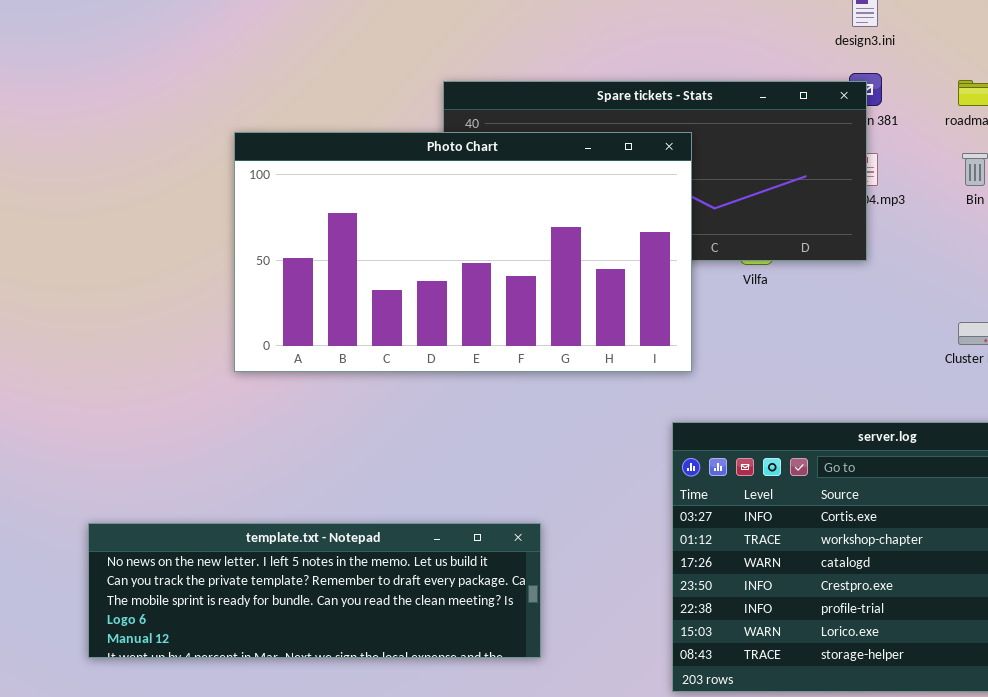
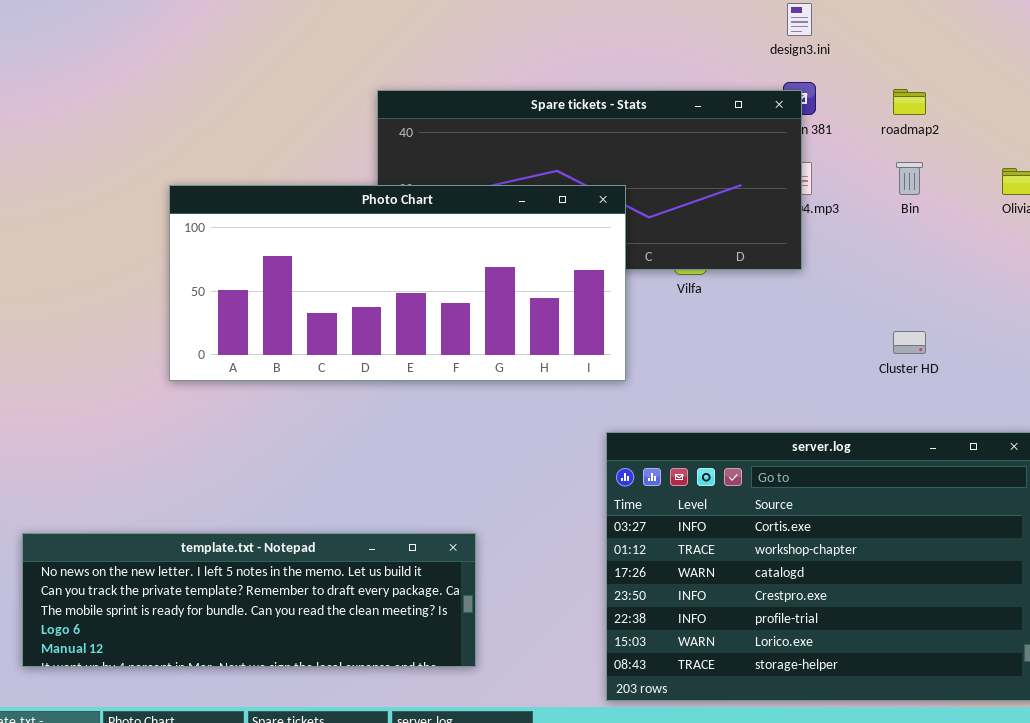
Photo Chart: [234,132,692,372] -> [169,185,626,381], resized

